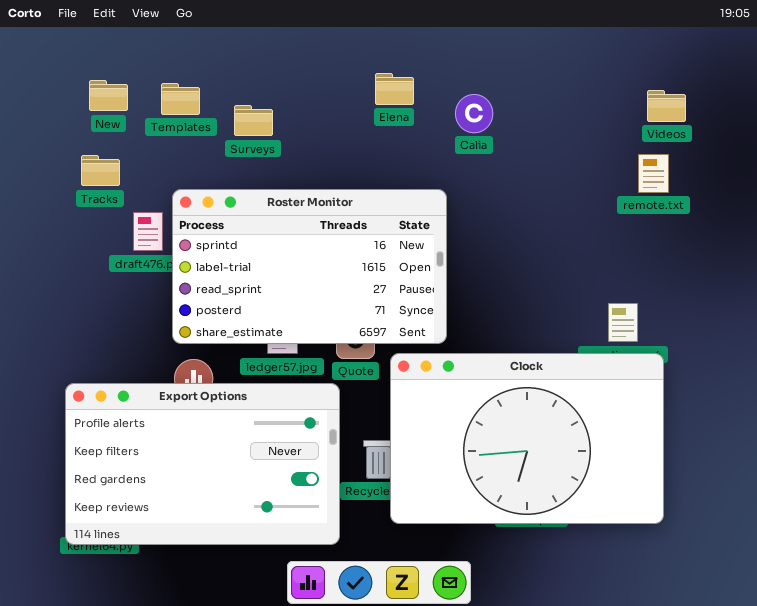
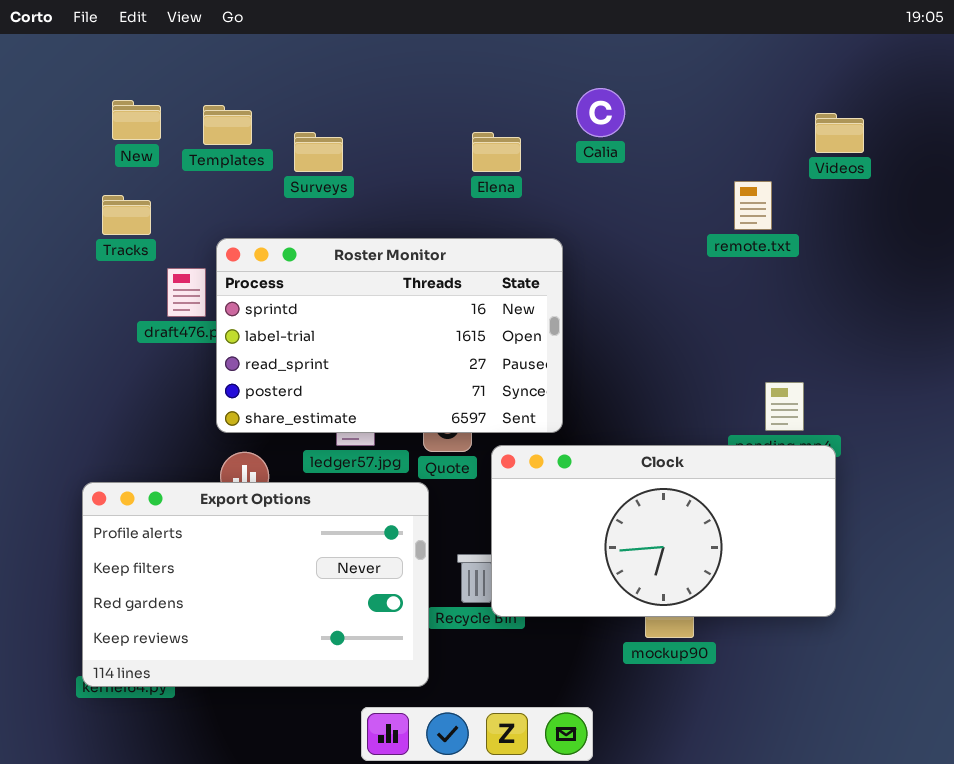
Elena: [375,73,414,105] -> [472,132,521,172], moved
Calia: [455,94,493,133] -> [576,88,625,137], moved
remote.txt: [638,154,669,193] -> [734,181,772,230], moved
Clock: [390,353,664,524] -> [491,445,836,617], resized

